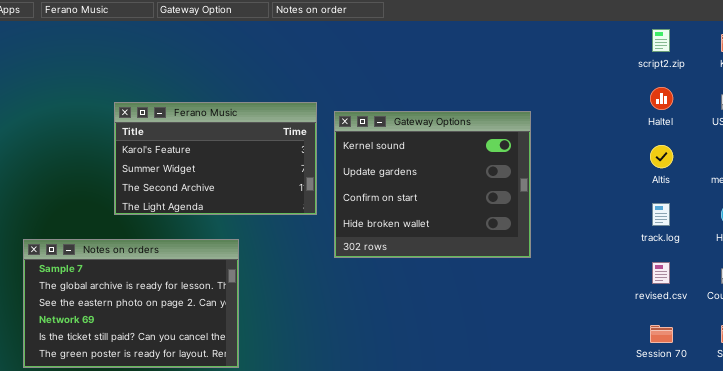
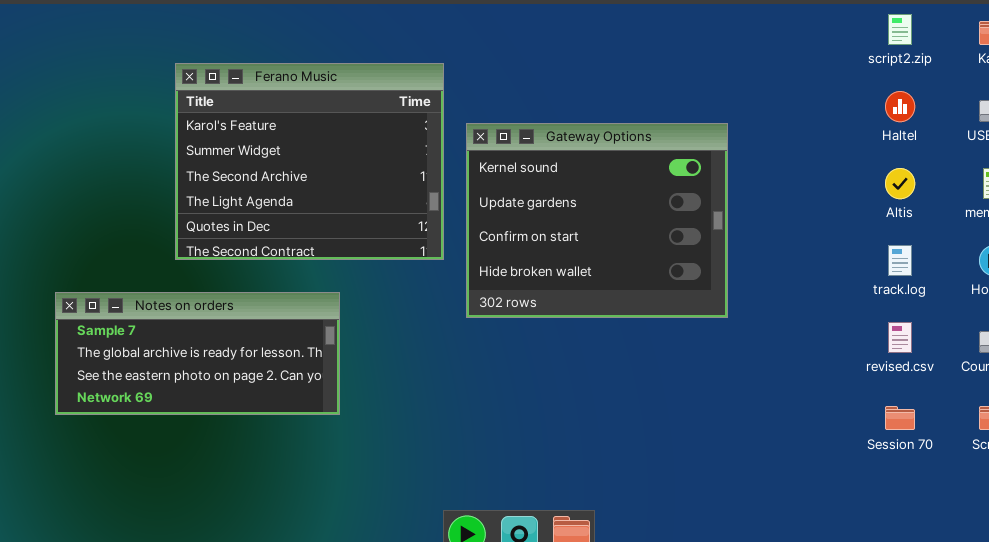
Ferano Music: [114,102,317,215] -> [175,63,444,260], resized
Notes on orders: [23,239,239,368] -> [55,292,340,415], resized

